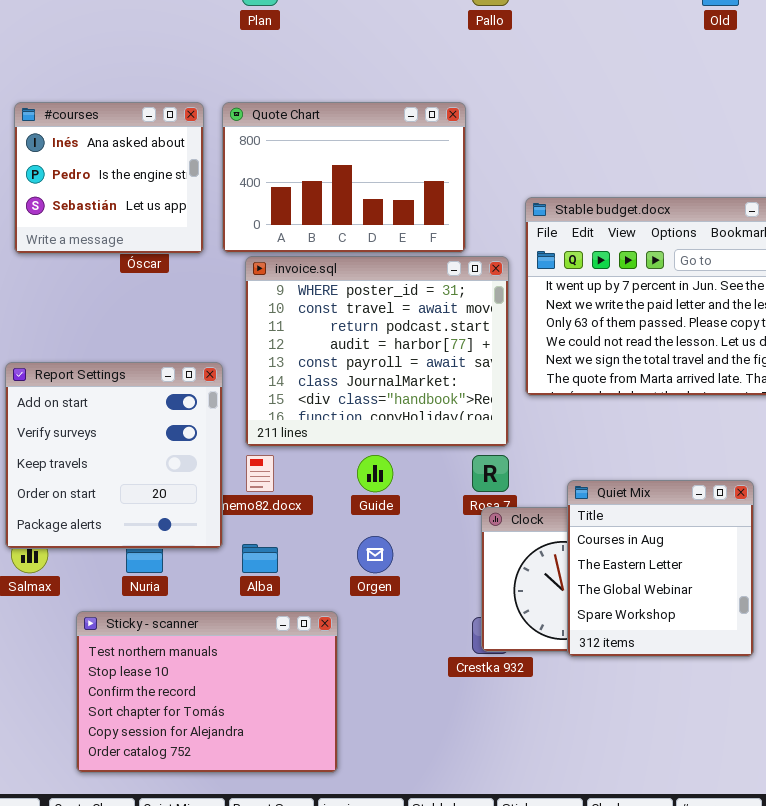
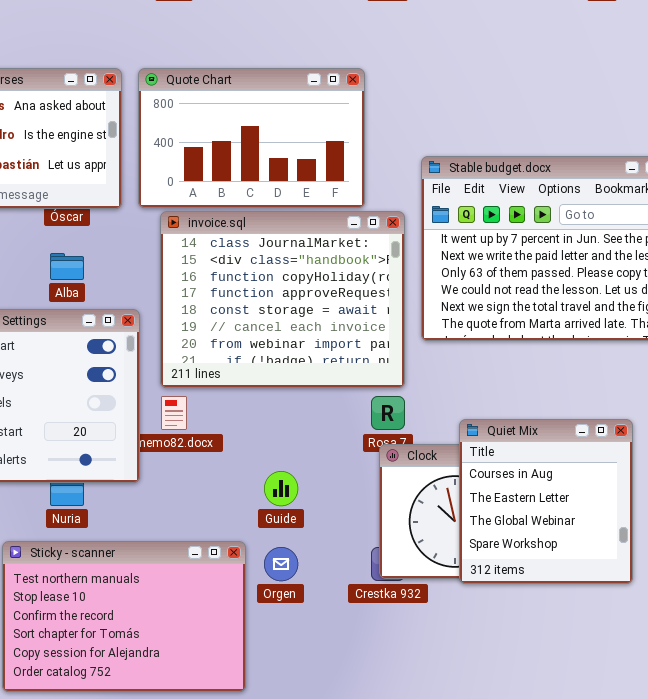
invoice.sql: [245,256,509,447] -> [160,211,405,388], scrolled down 5 rows
Guide: [357,455,393,492] -> [264,471,298,506], moved
Orgen: [357,536,393,573] -> [264,547,298,581], moved
Alba: [242,544,278,573] -> [50,253,84,280], moved

